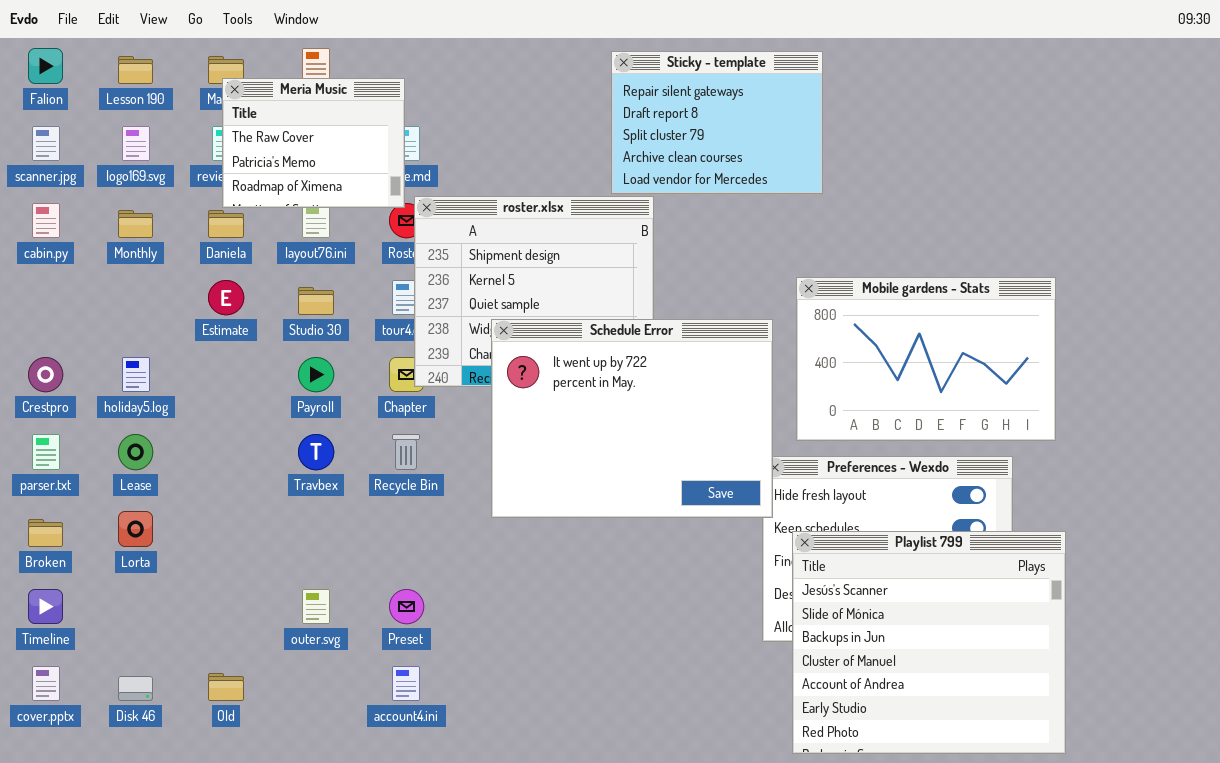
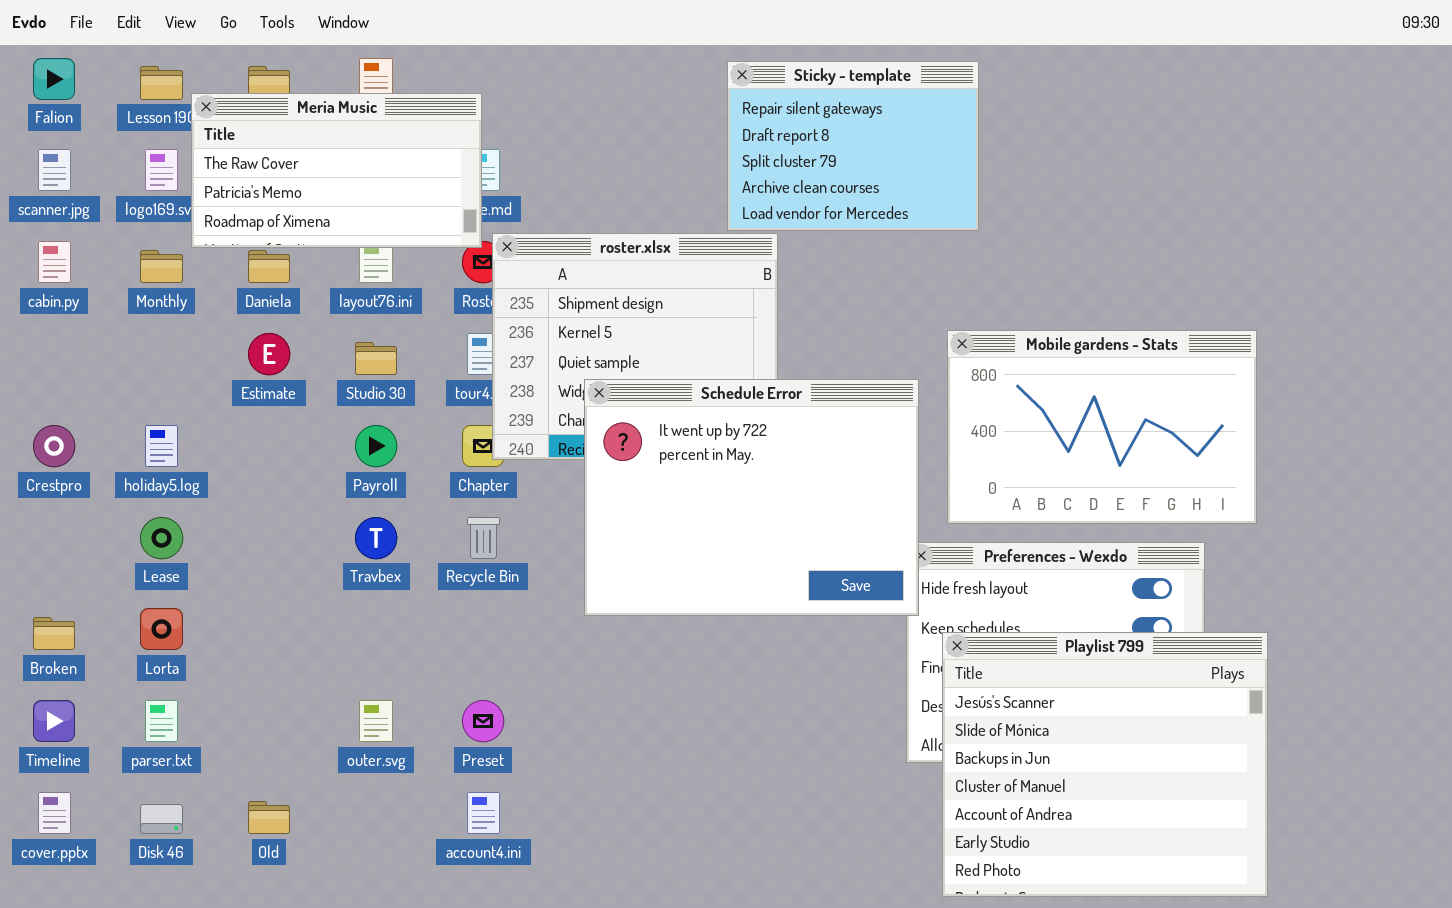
Meria Music: [222,78,405,208] -> [191,93,482,248], resized
parser.txt: [32,434,60,470] -> [145,700,178,742], moved

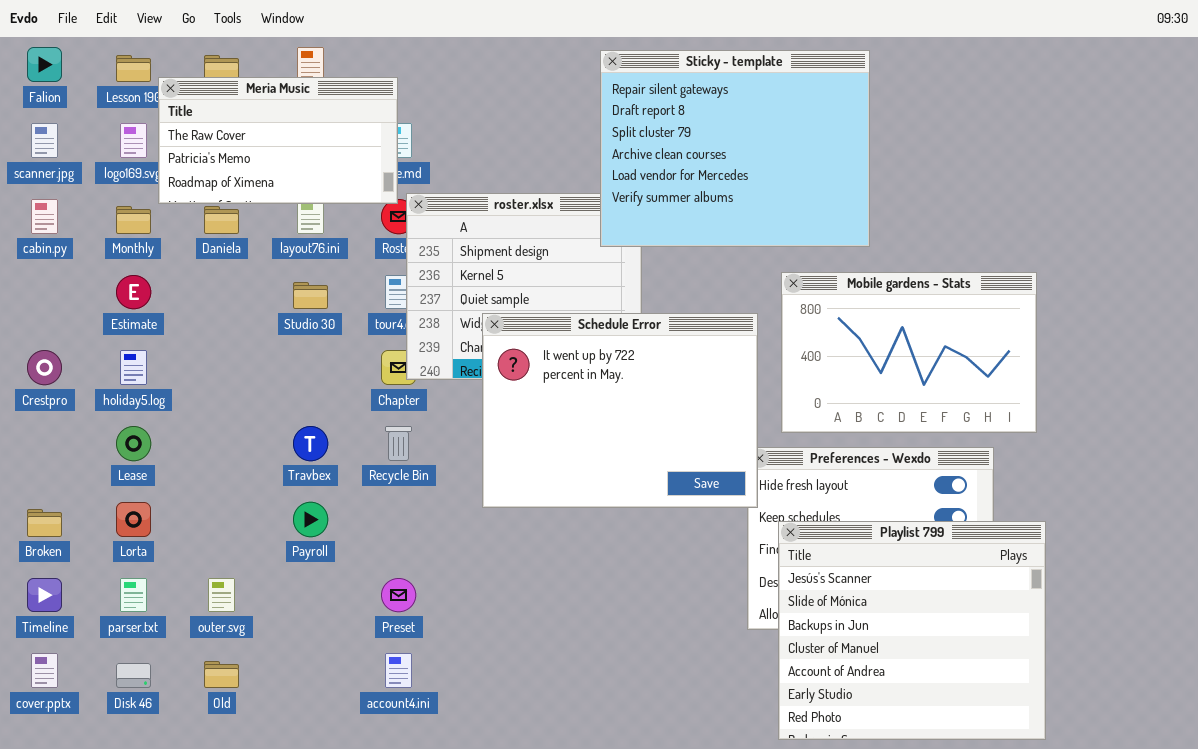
Sticky - template: [727,61,979,231] -> [600,50,870,247], resized
Estimate: [248,333,290,375] -> [116,275,151,309], moved
Payroll: [355,425,397,467] -> [293,502,328,537], moved
outer.svg: [359,700,393,742] -> [208,578,235,612], moved

